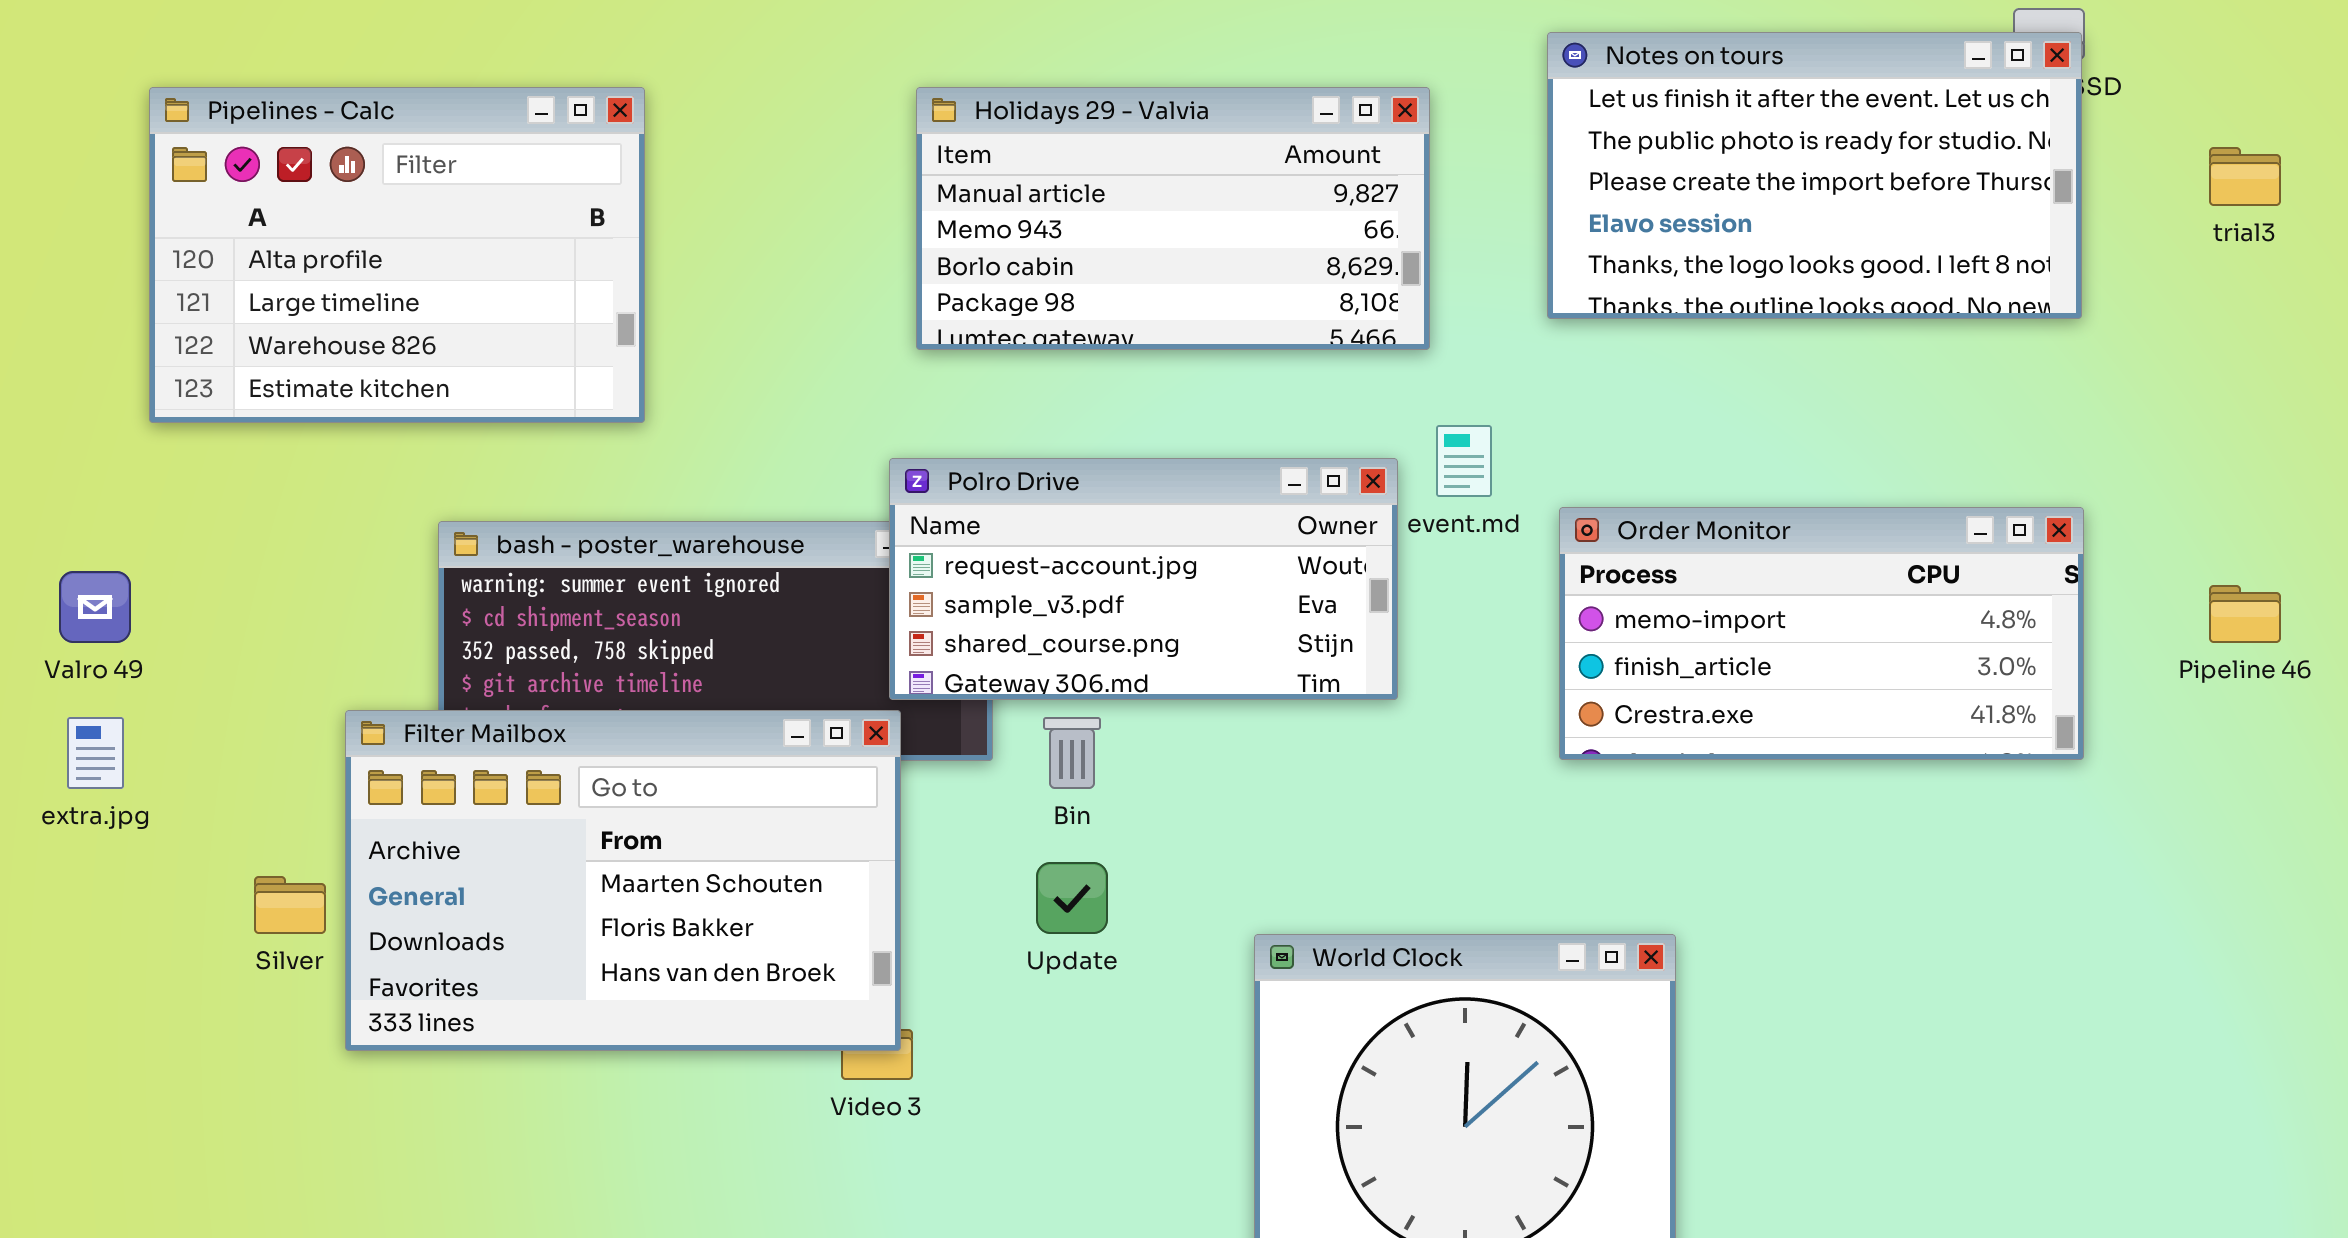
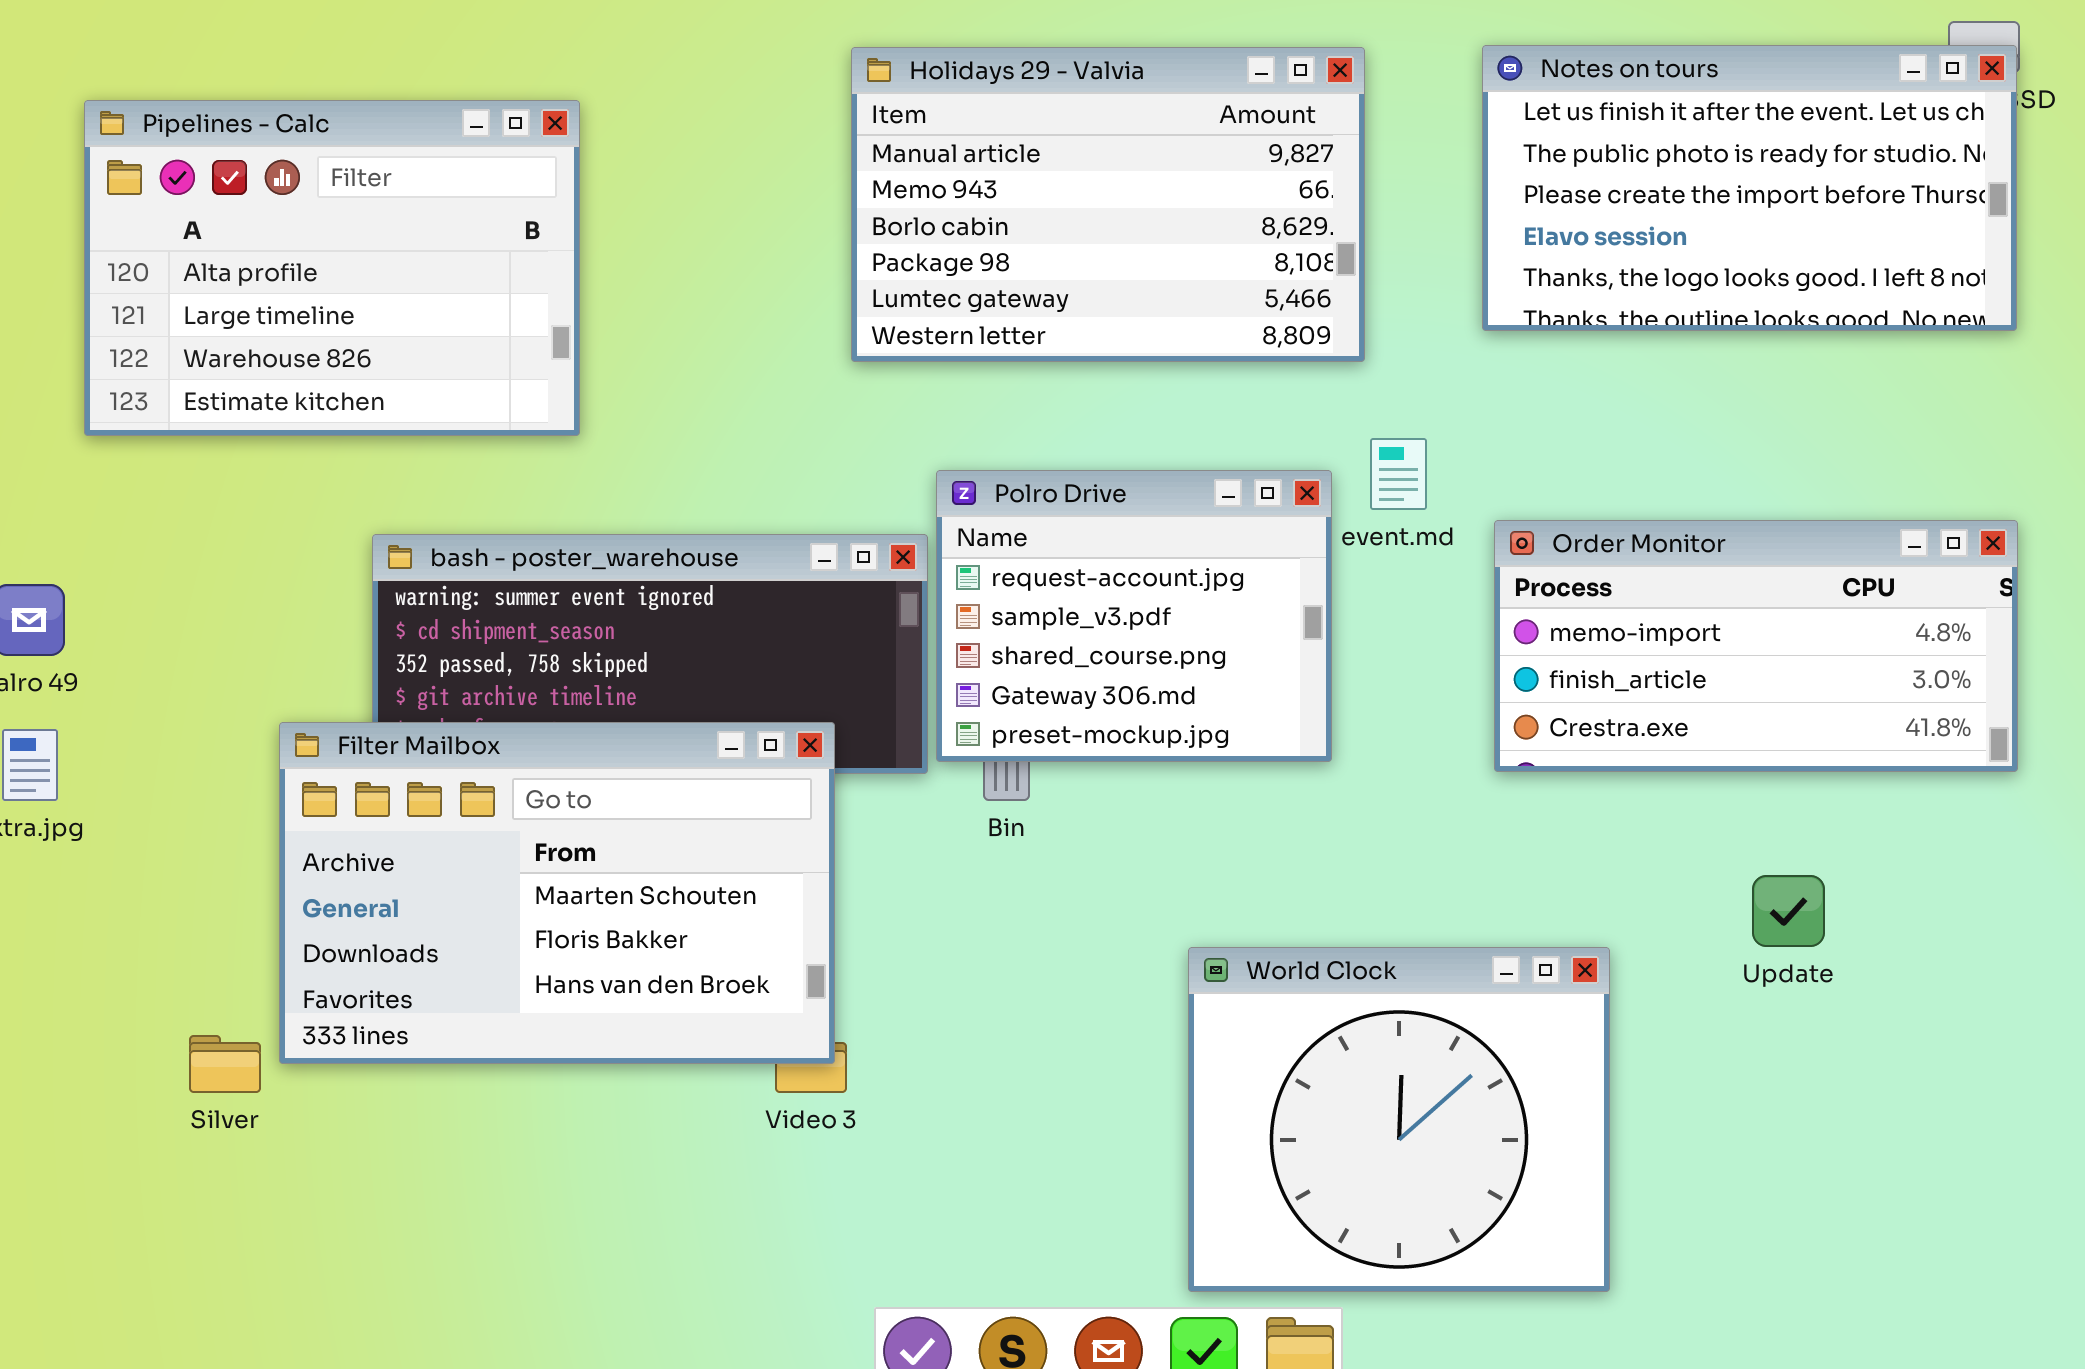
Holidays 29 - Valvia: [916,87,1430,350] -> [851,47,1365,362], resized
Polro Drive: [889,458,1398,700] -> [936,470,1332,762], resized
Update: [1036,862,1108,934] -> [1752,875,1825,947], moved
Silver: [254,876,326,934] -> [189,1035,261,1093], moved

